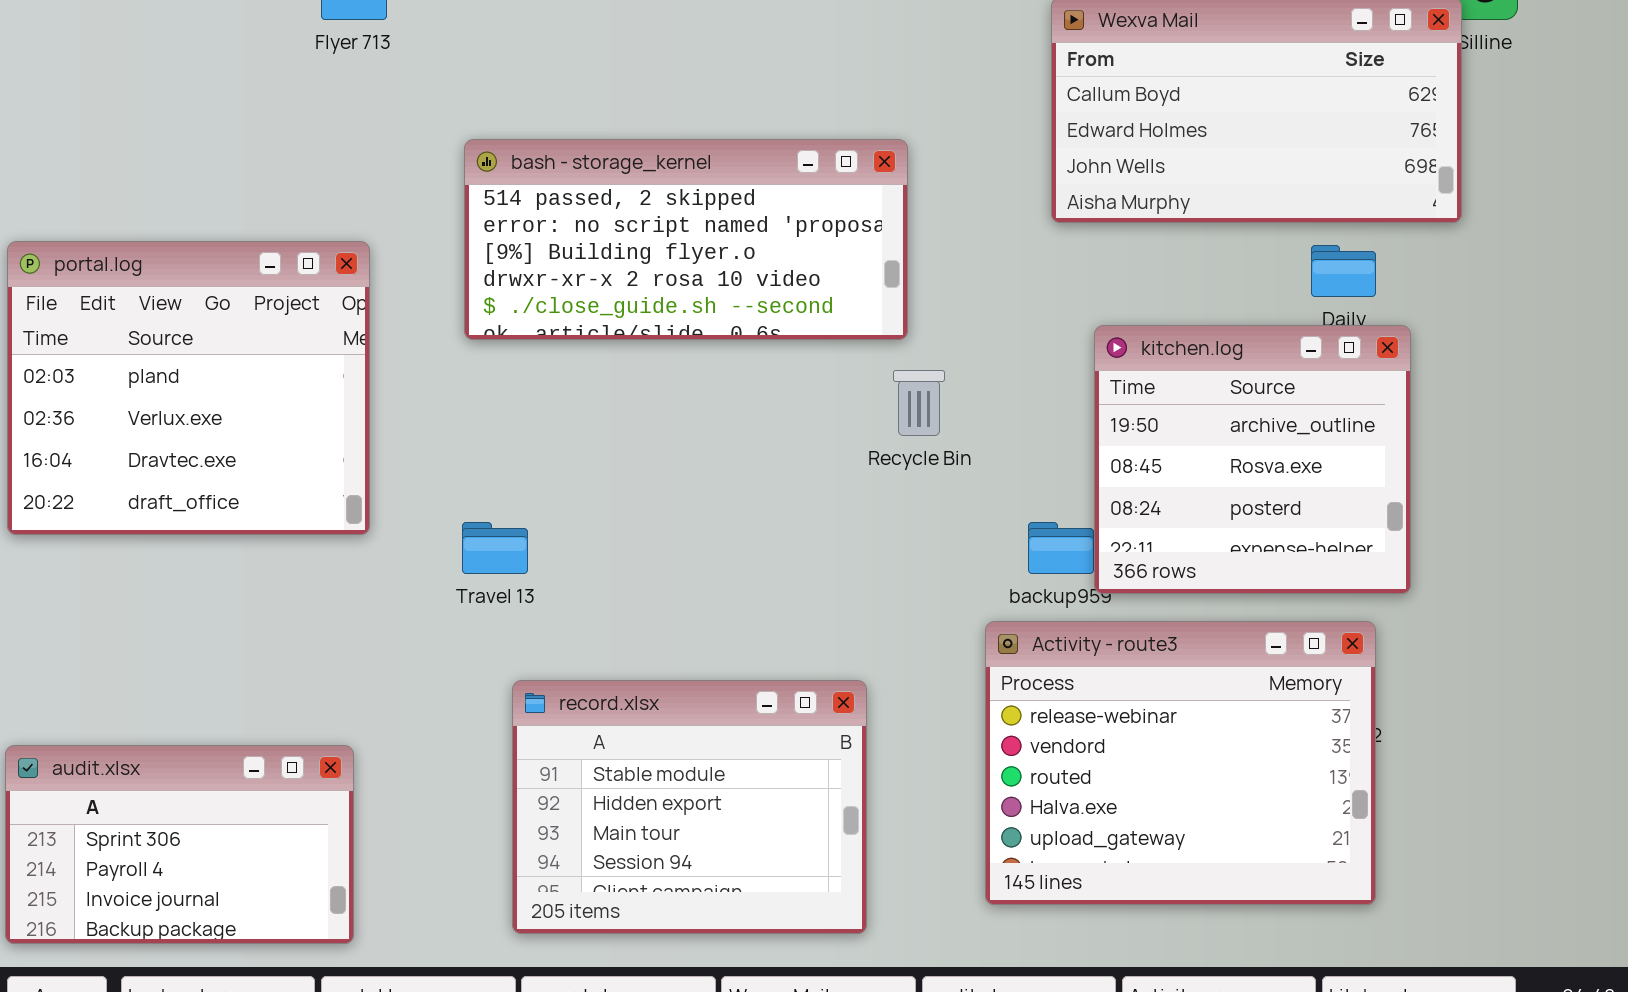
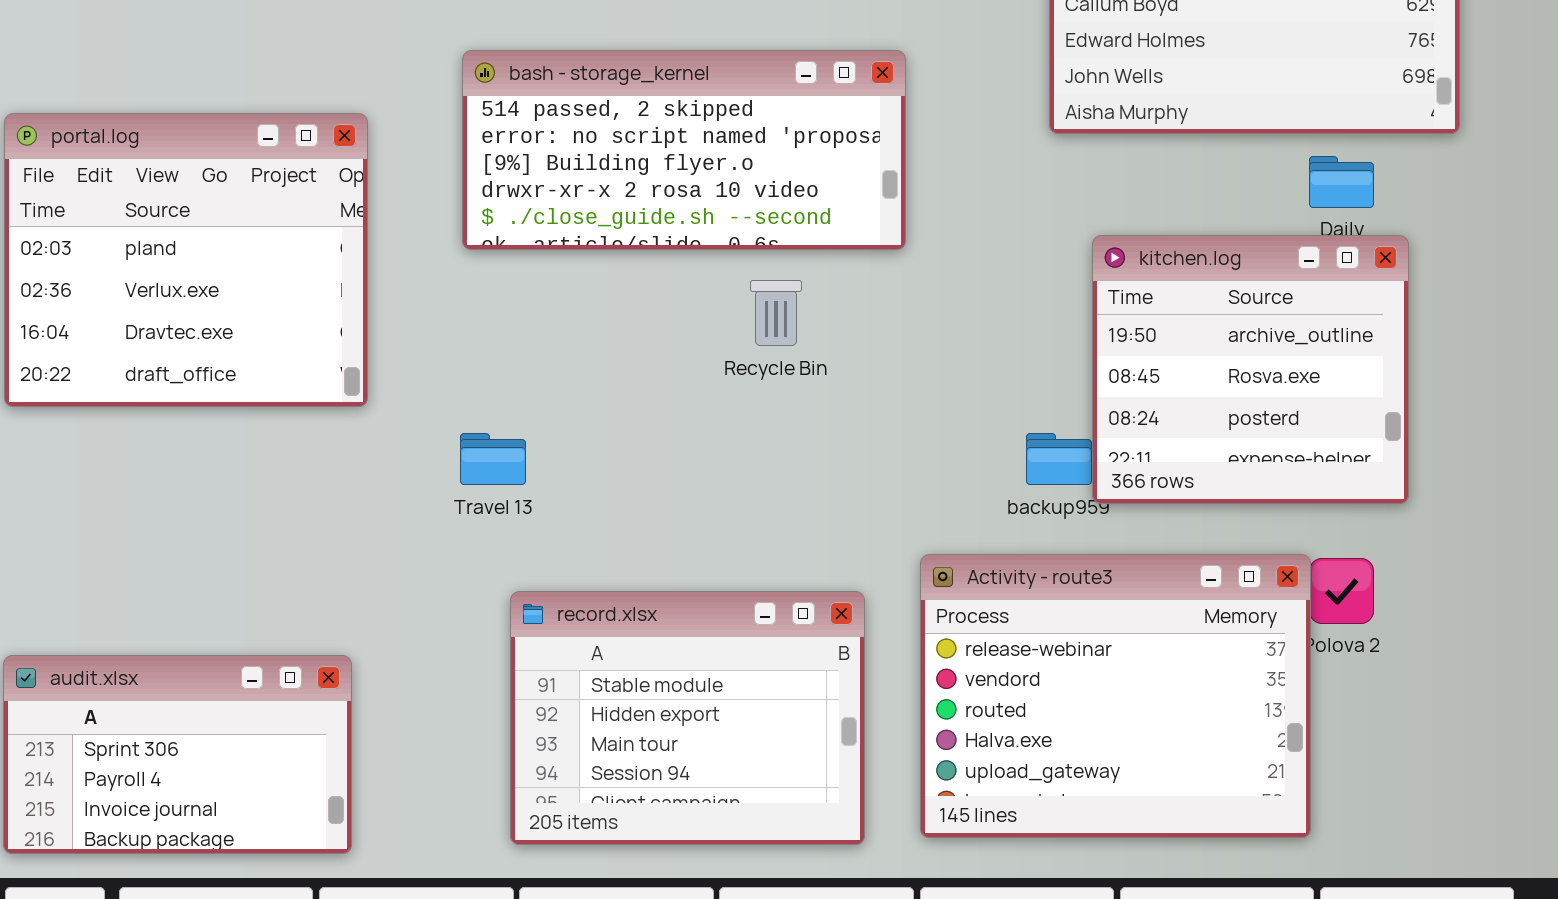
portal.log: [7,241,370,535] -> [4,113,368,407], moved
Recycle Bin: [893,370,945,436] -> [750,280,802,346], moved
Activity - route3: [985,621,1376,905] -> [920,554,1311,838], moved

